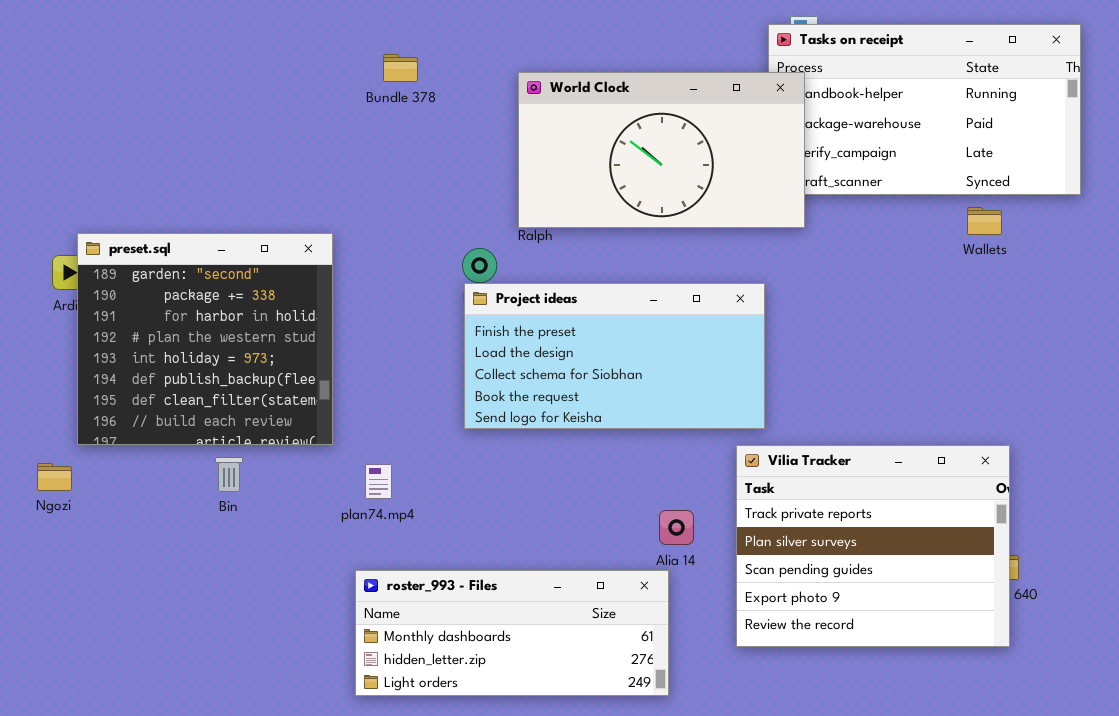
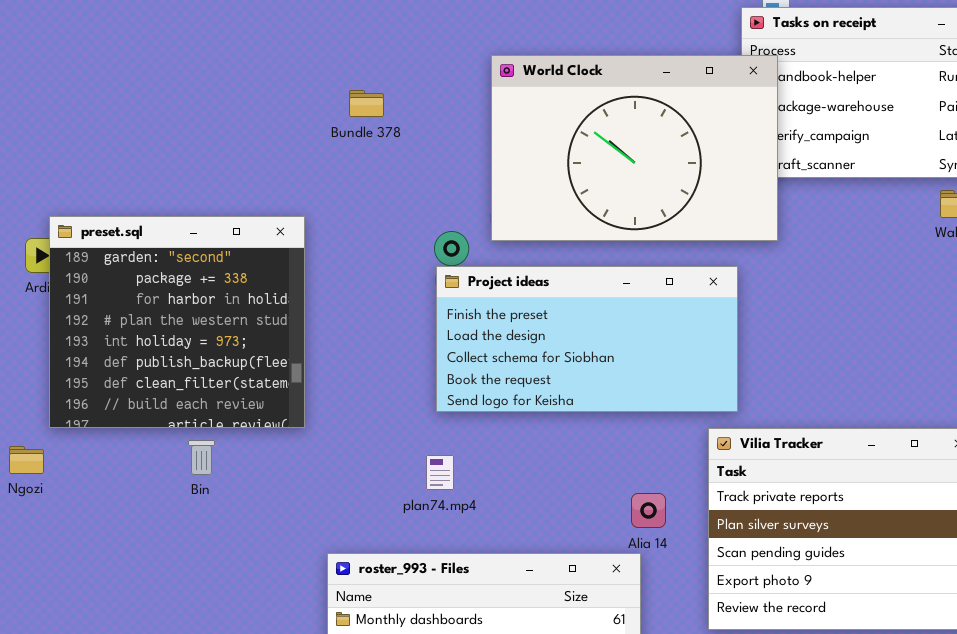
Bundle 378: [383,54,418,82] -> [349,90,384,117], moved
World Clock: [518,72,805,228] -> [491,55,778,241], resized
plan74.mp4: [365,464,392,499] -> [426,455,454,490], moved

